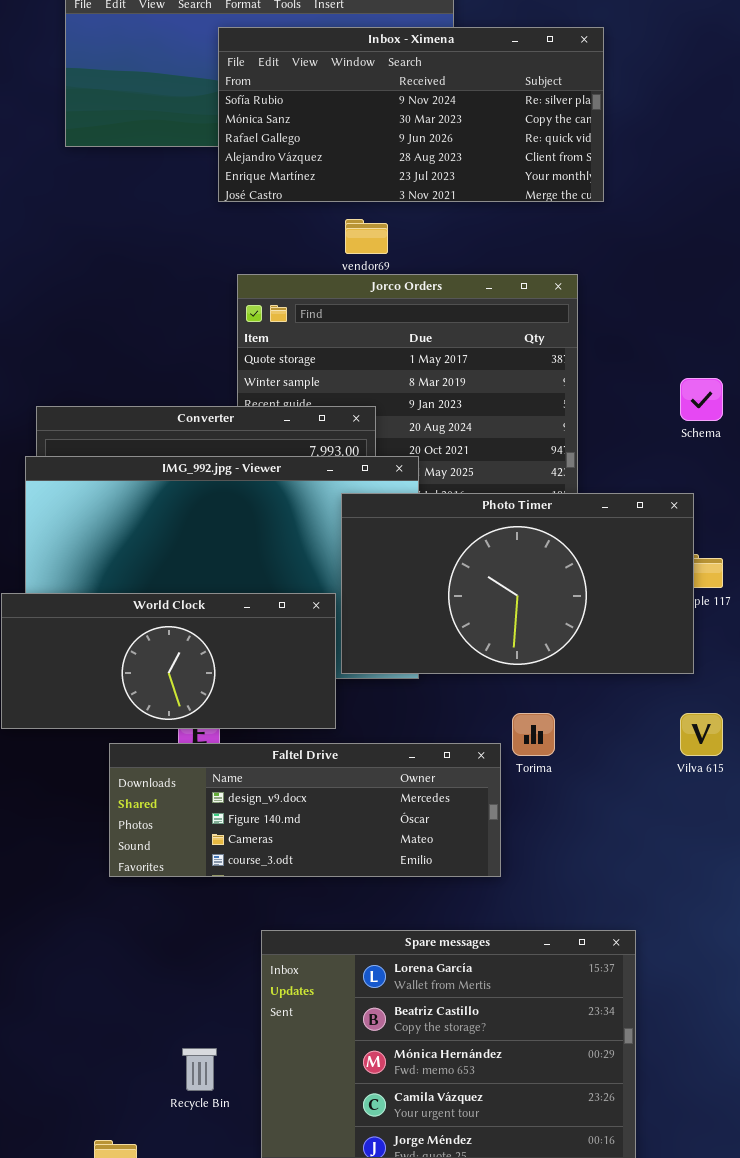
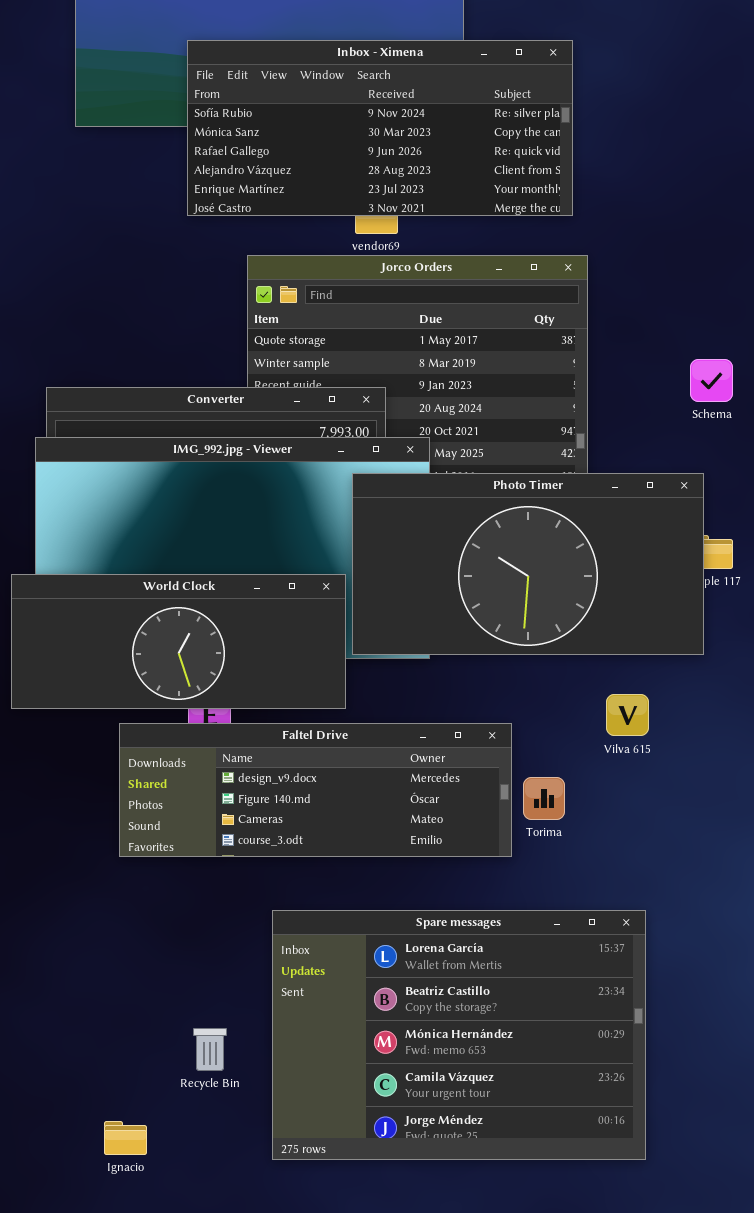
Inbox - Ximena: [218,27,604,202] -> [187,40,573,216], moved
Torima: [512,713,555,756] -> [523,777,565,820], moved
Vilva 615: [680,713,723,756] -> [606,694,649,736], moved

